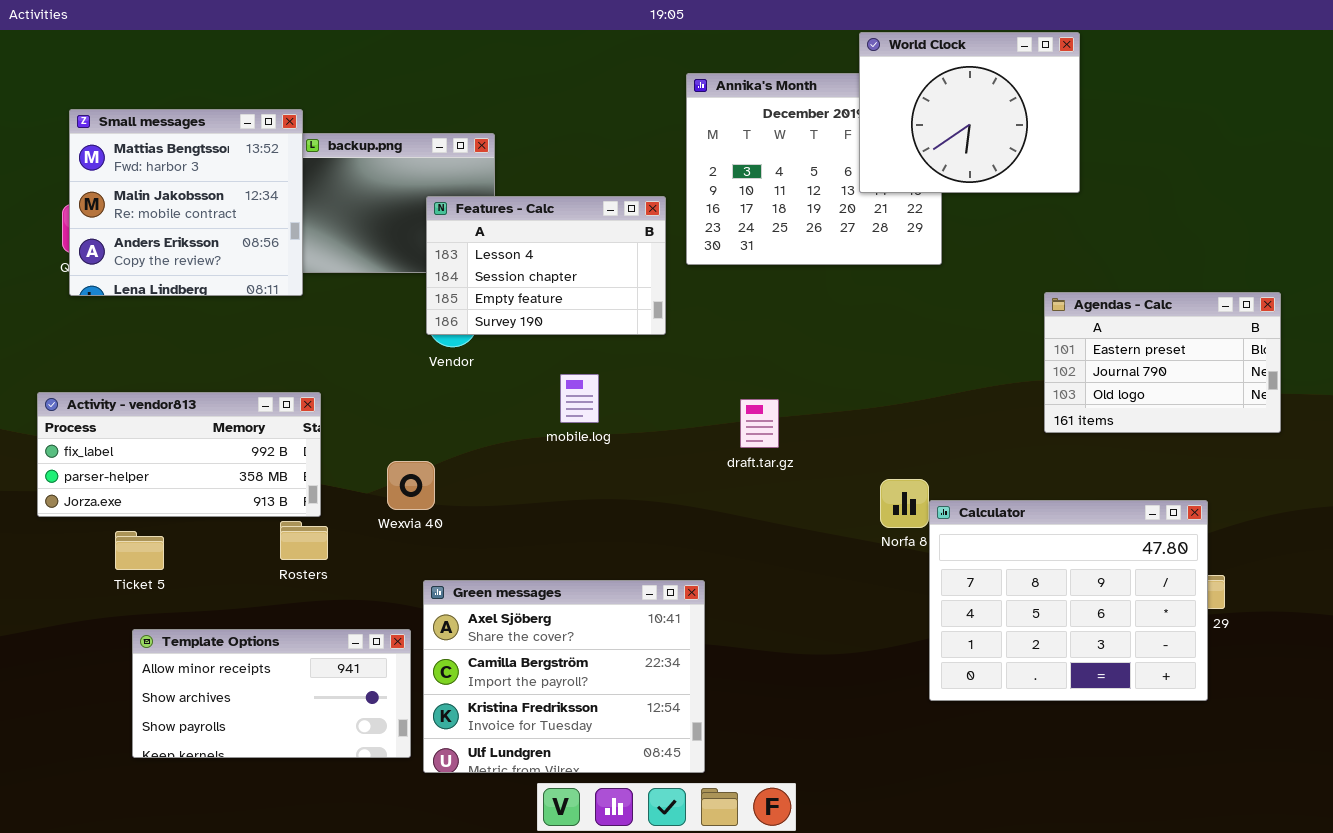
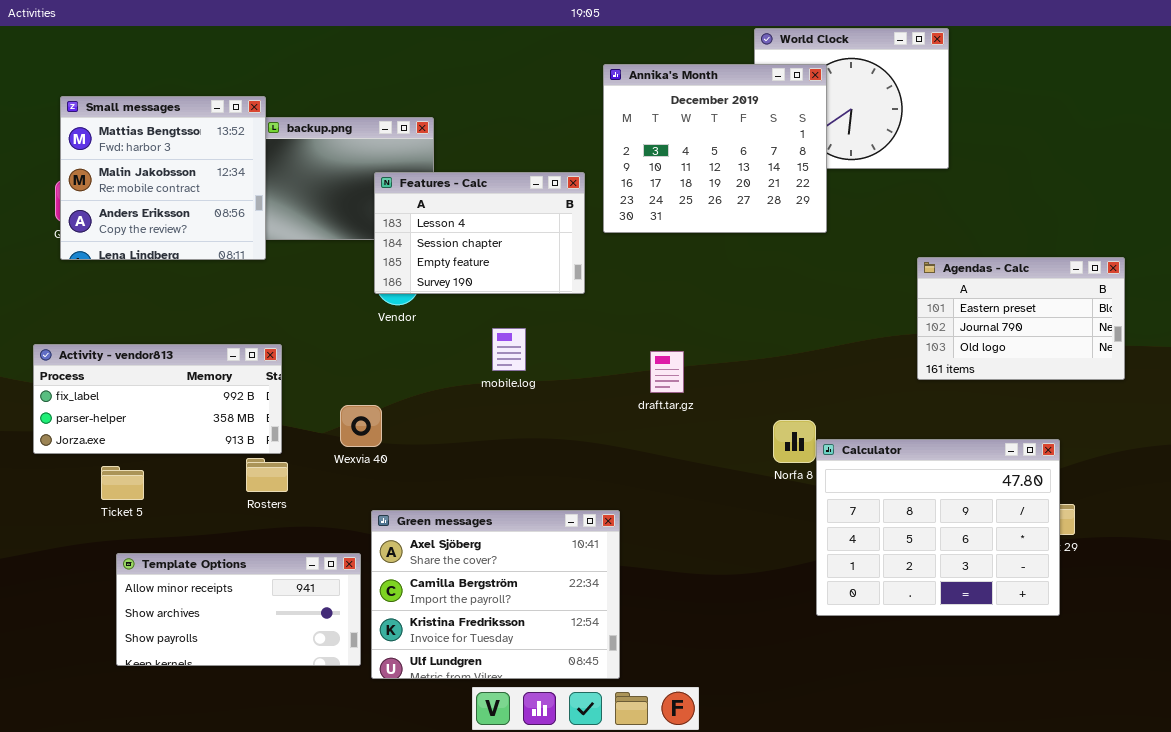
Annika's Month: [686,73,942,265] -> [603,64,827,233], raised

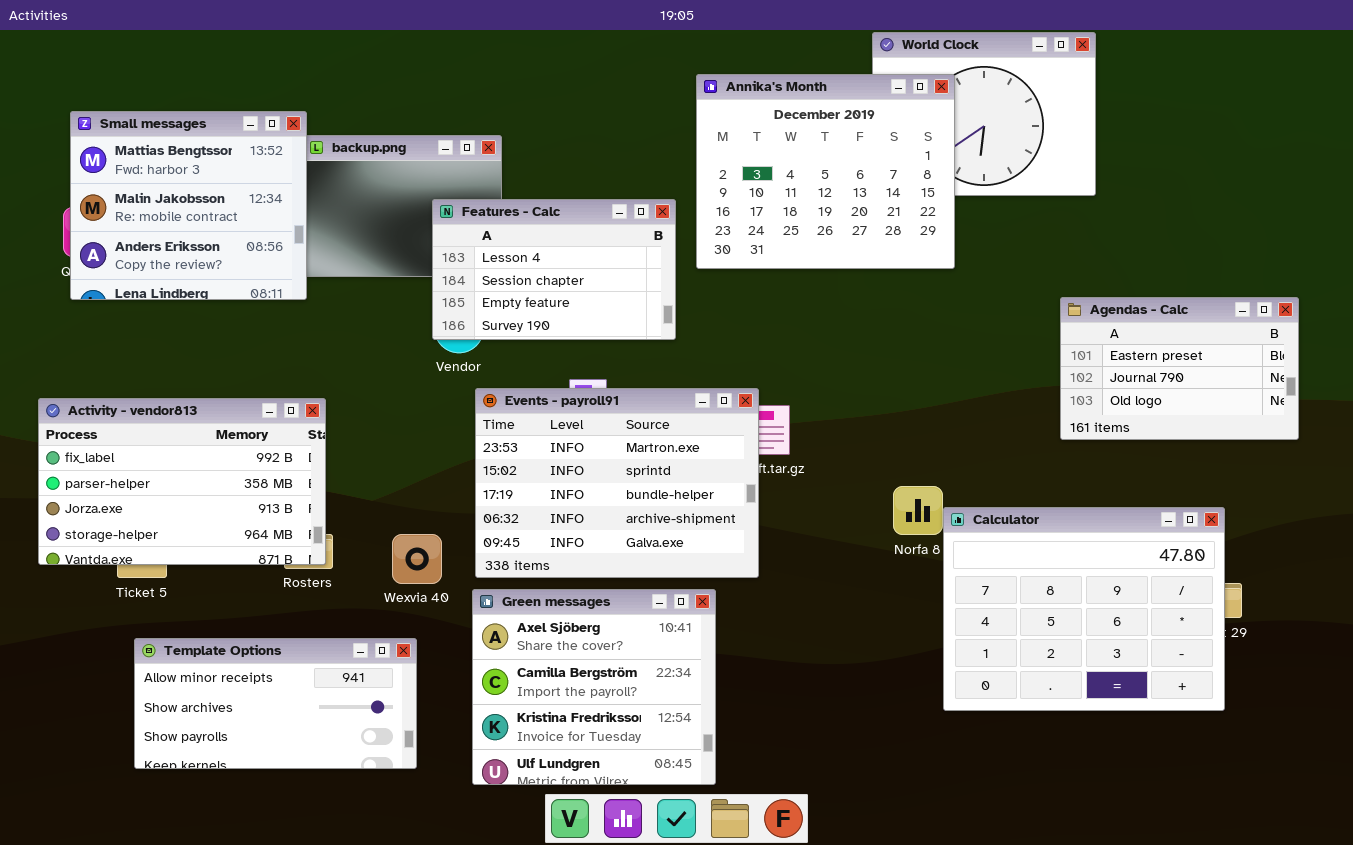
Events - payroll91: none -> [475,388,759,578], opened
Activity - vendor813: [33,344,282,454] -> [38,398,326,565], resized
Wexvia 40: [340,405,382,447] -> [392,534,442,584], moved
Green messages: [371,510,620,679] -> [472,589,716,785], resized

